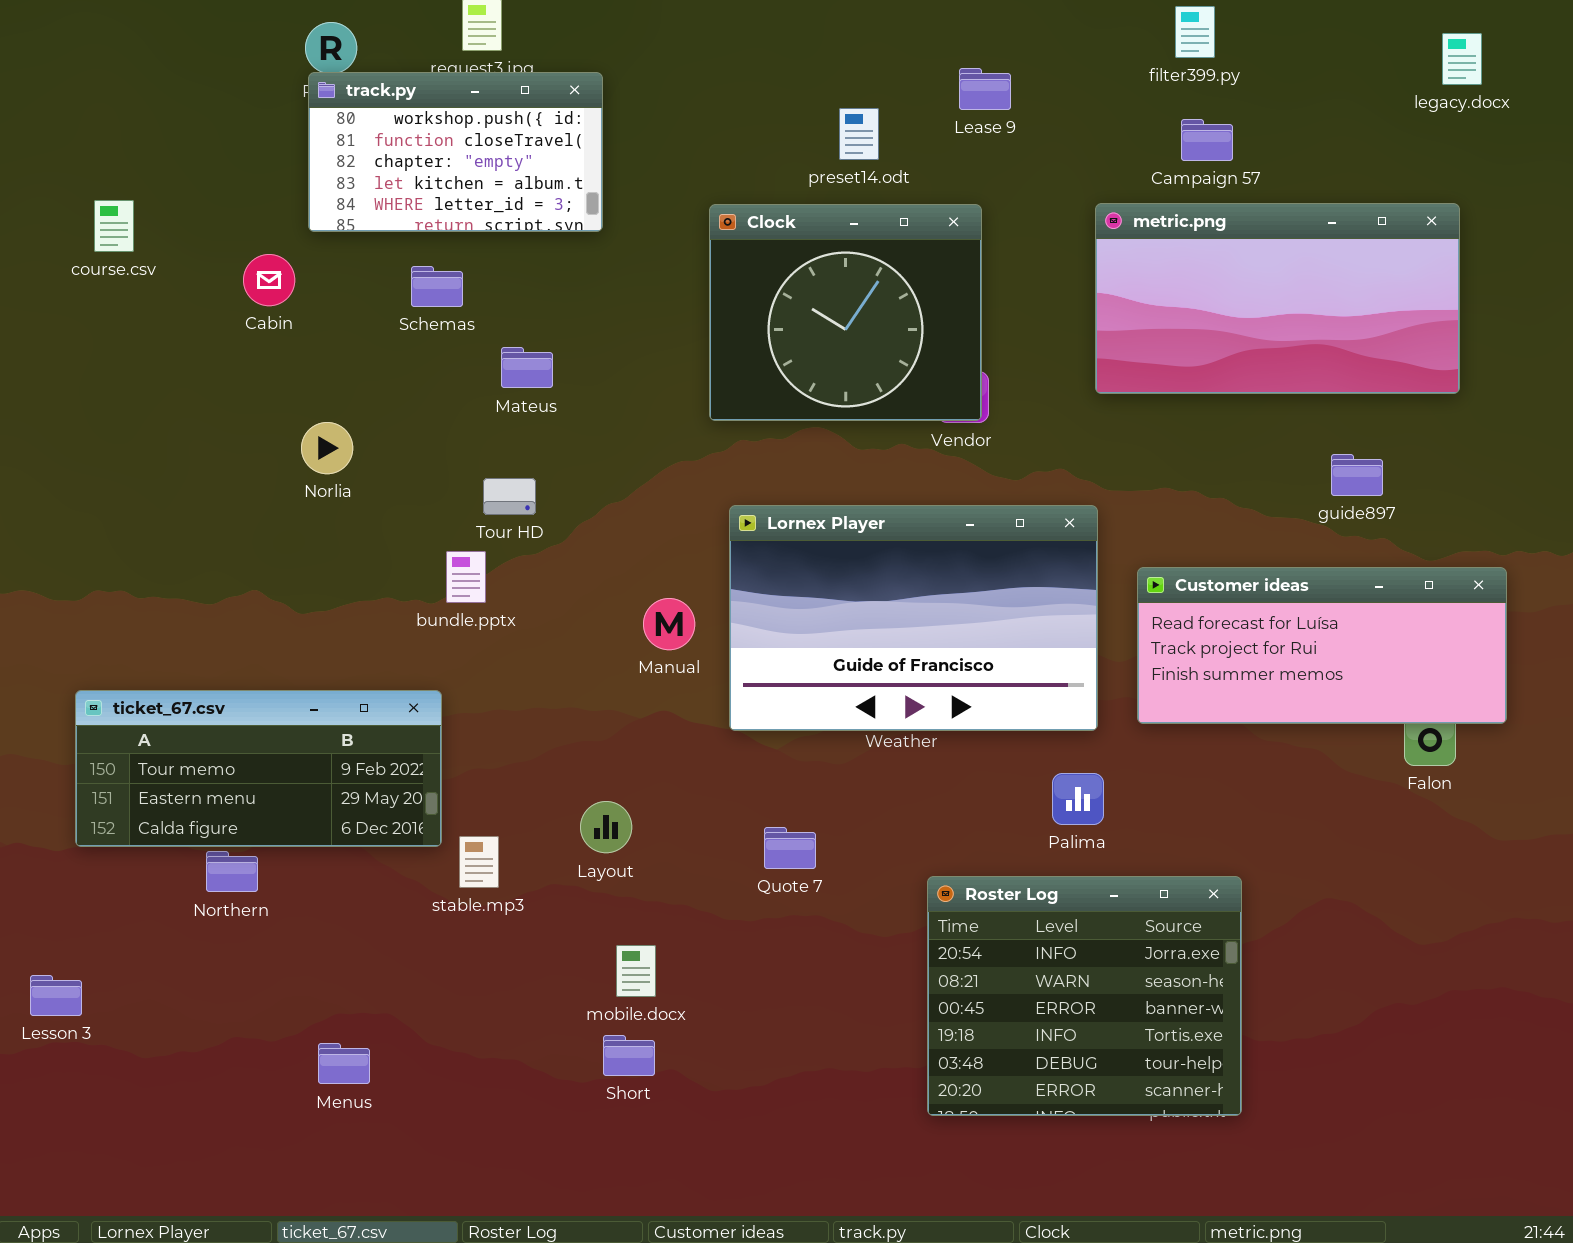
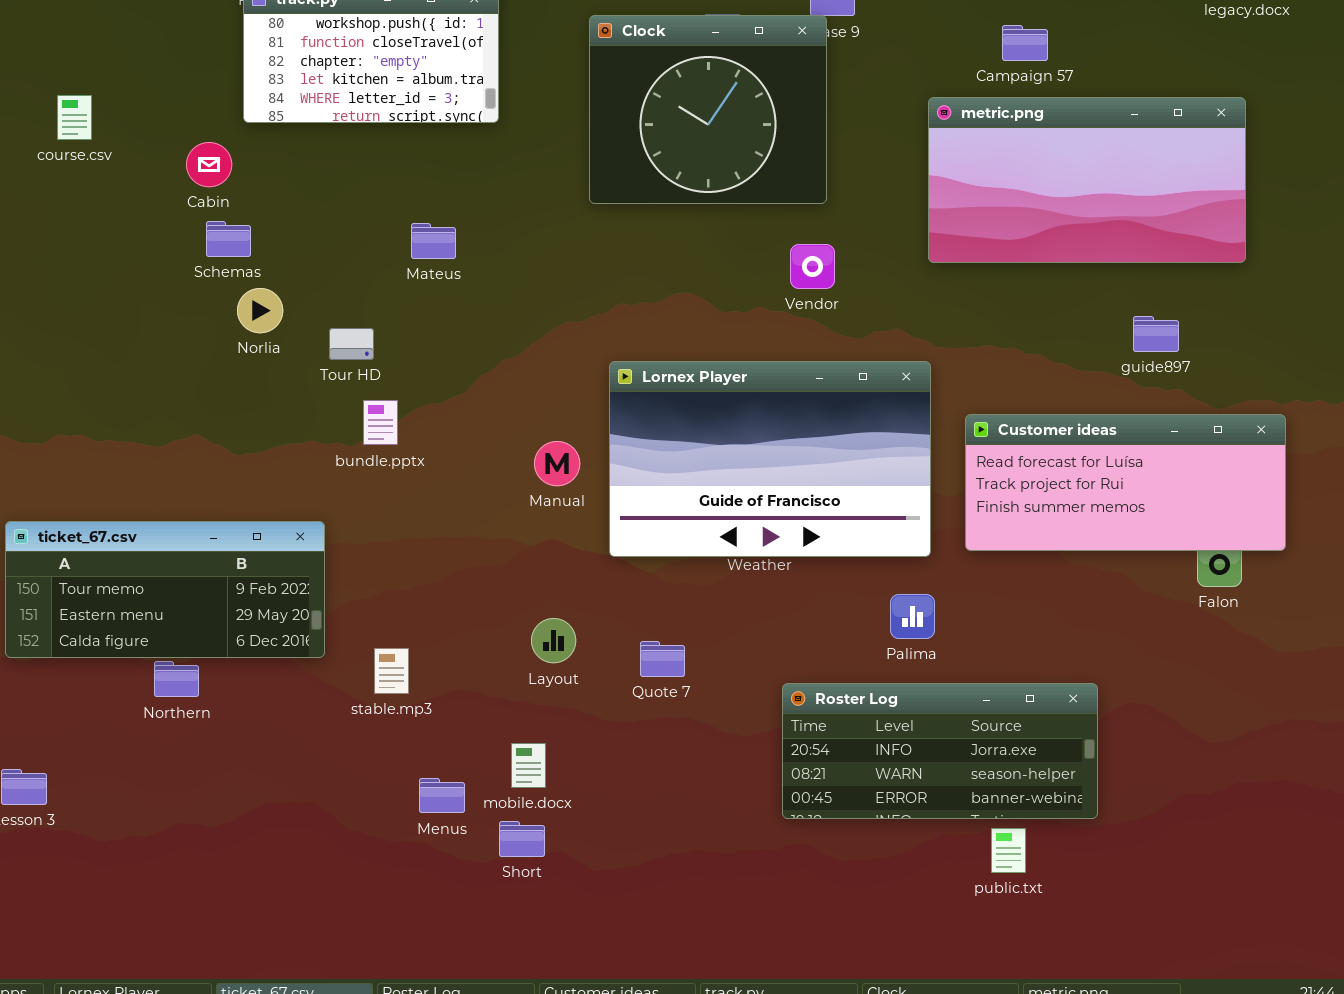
Clock: [709,204,982,421] -> [589,15,827,204], moved
Schemas: [411,266,463,307] -> [206,221,251,257], moved
Tour HD: [483,478,536,515] -> [329,328,374,360], moved
ticket_67.csv: [75,690,442,847] -> [5,521,325,658], moved
Layout: [580,801,632,853] -> [531,618,576,663], moved
Roster Log: [927,876,1242,1116] -> [782,683,1098,819], resized
Menus: [318,1043,370,1084] -> [419,778,465,813], moved

